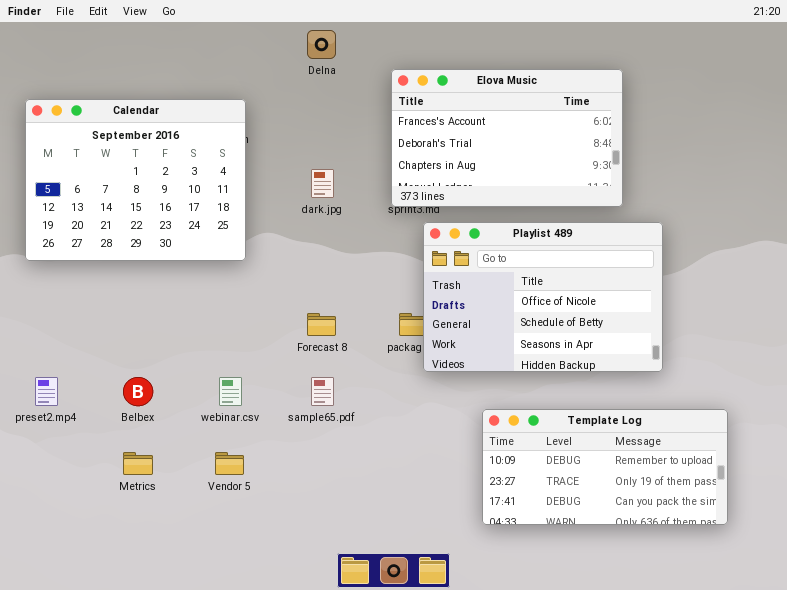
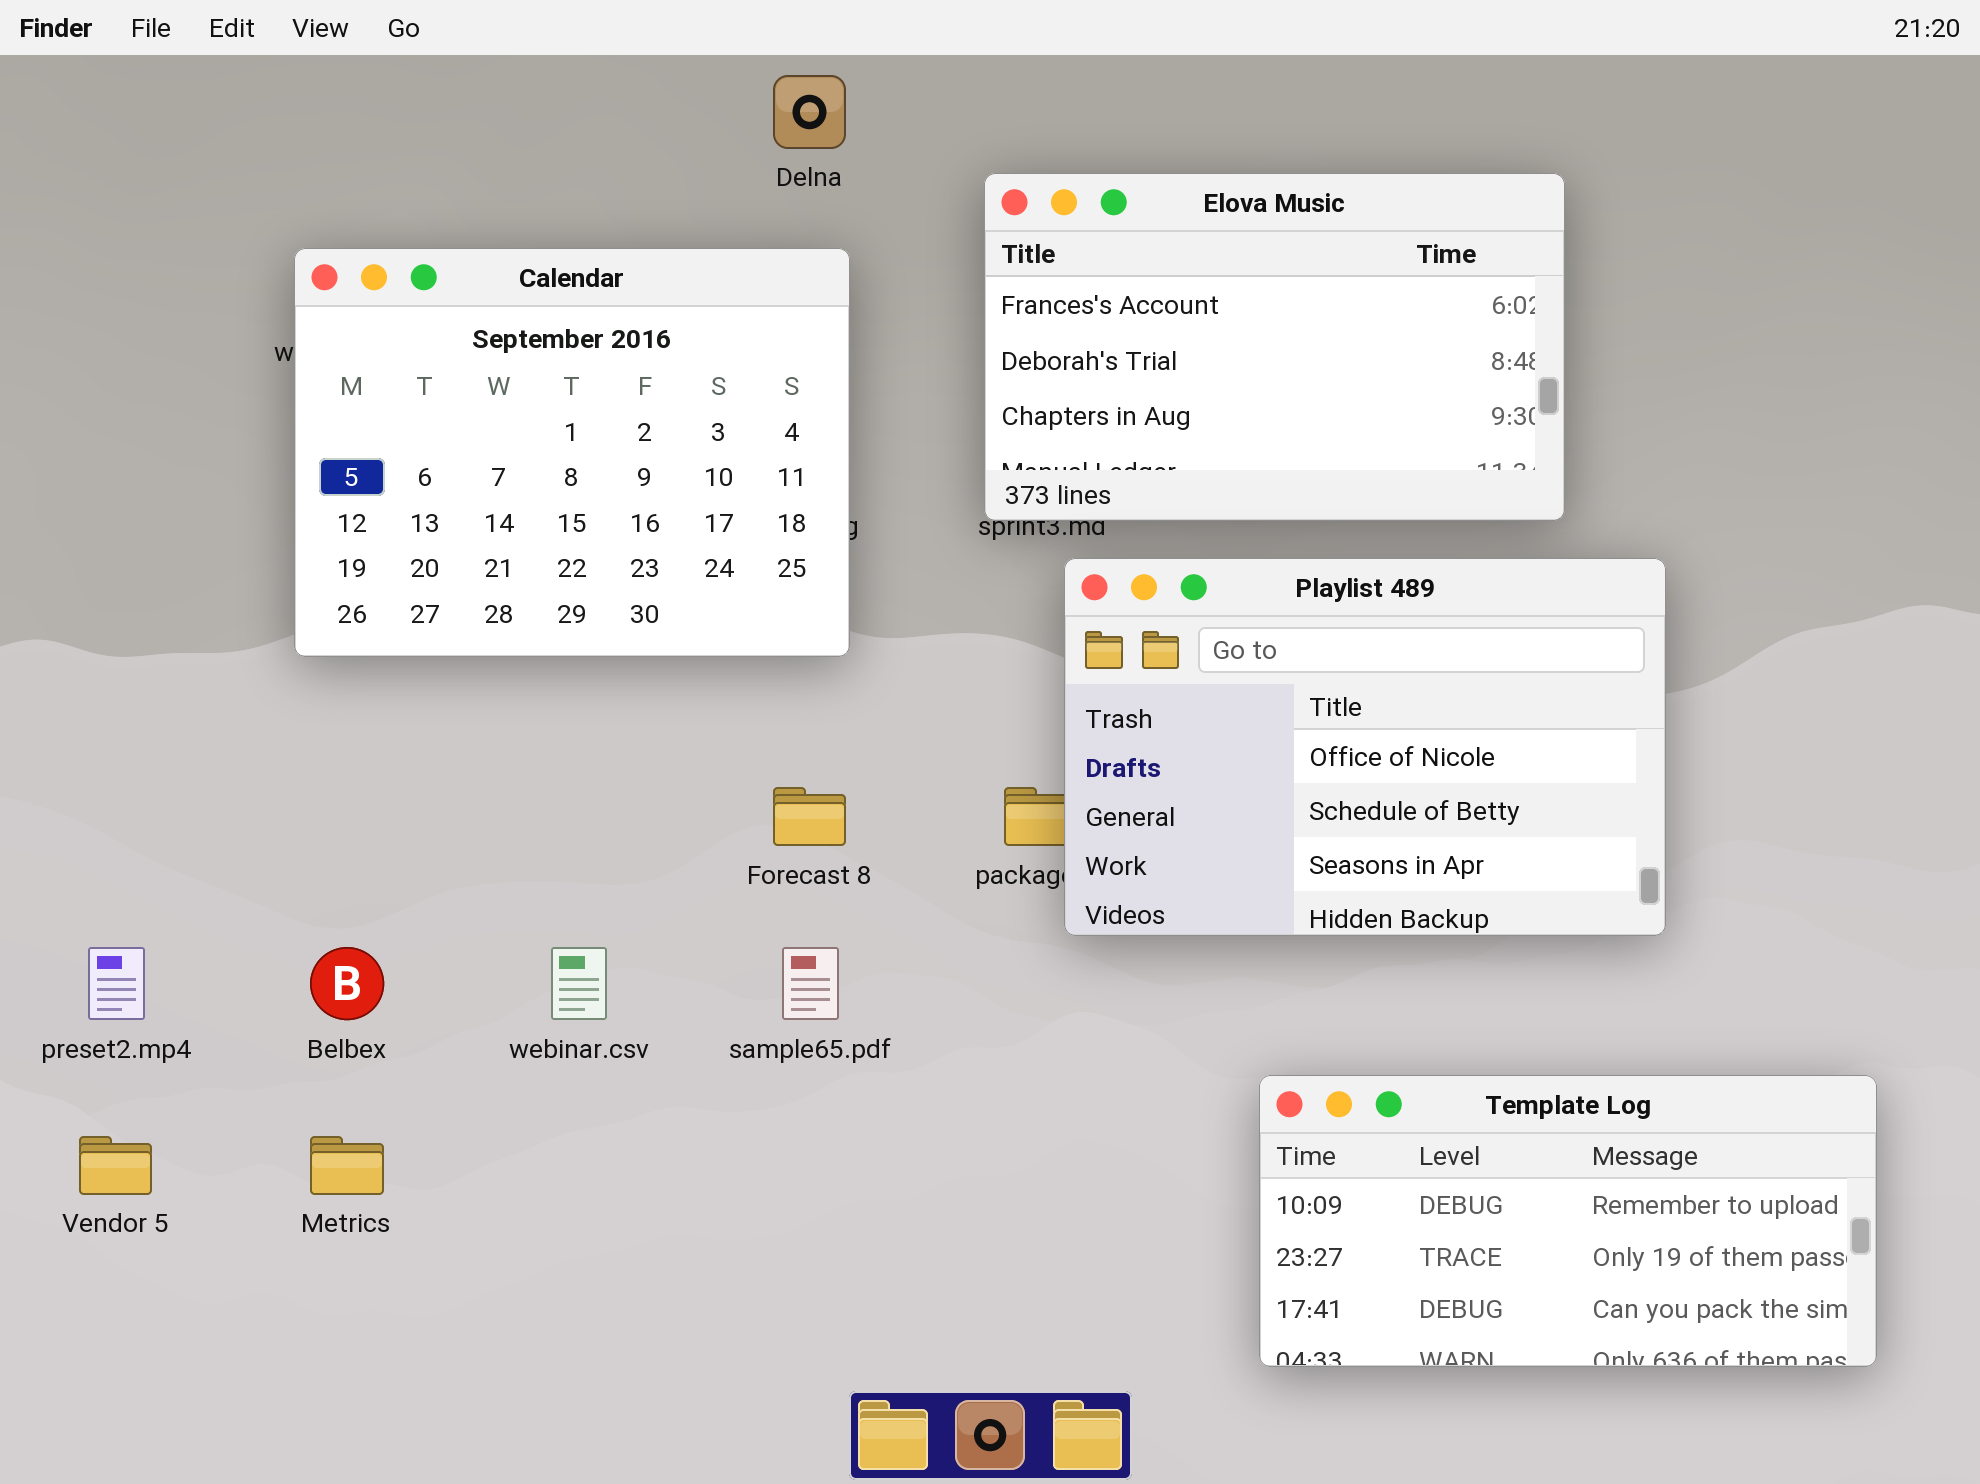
Calendar: [25,99,246,261] -> [294,248,850,657], moved
Template Log: [482,409,728,525] -> [1259,1075,1877,1367], moved
Vendor 5: [215,452,244,475] -> [79,1136,152,1195], moved

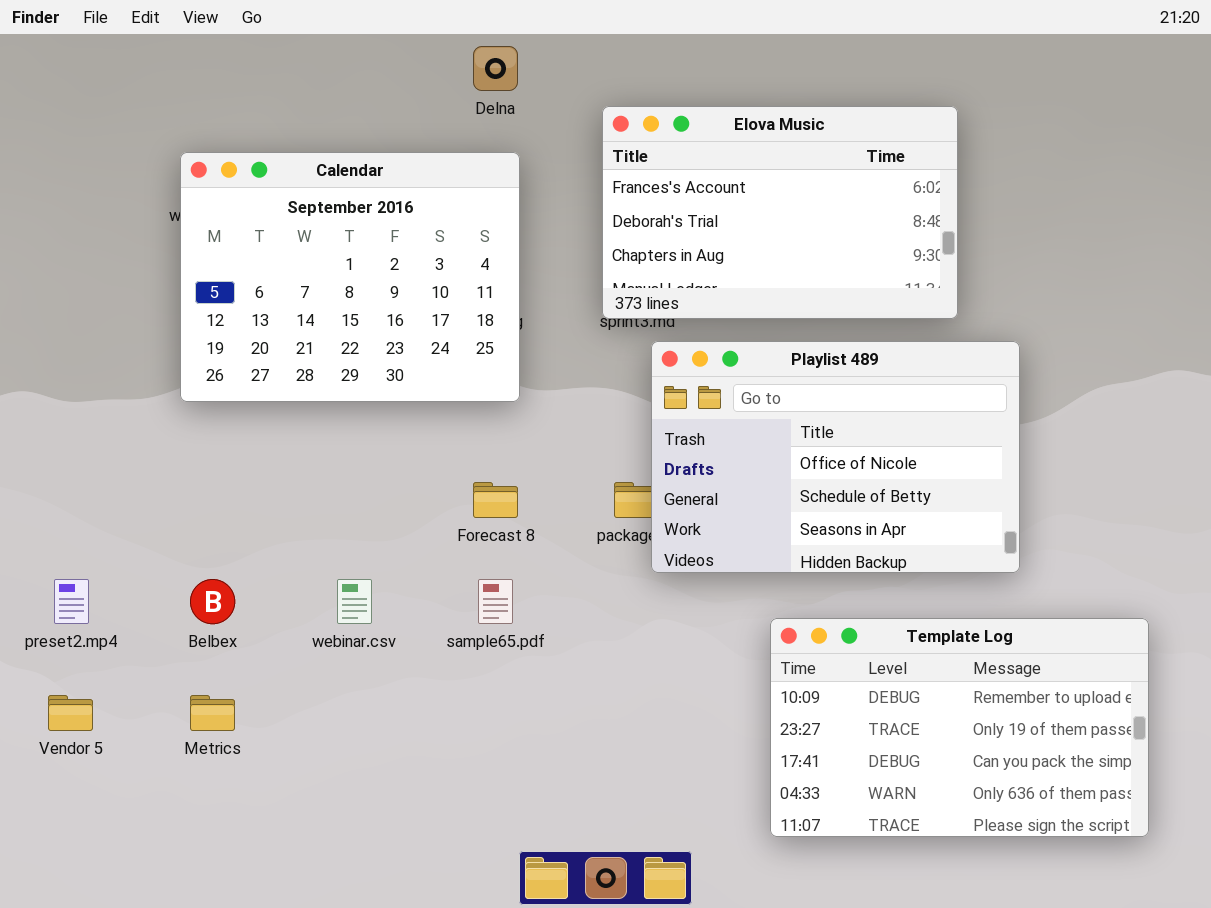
Template Log: [1259,1075,1877,1367] -> [770,618,1149,837], resized

